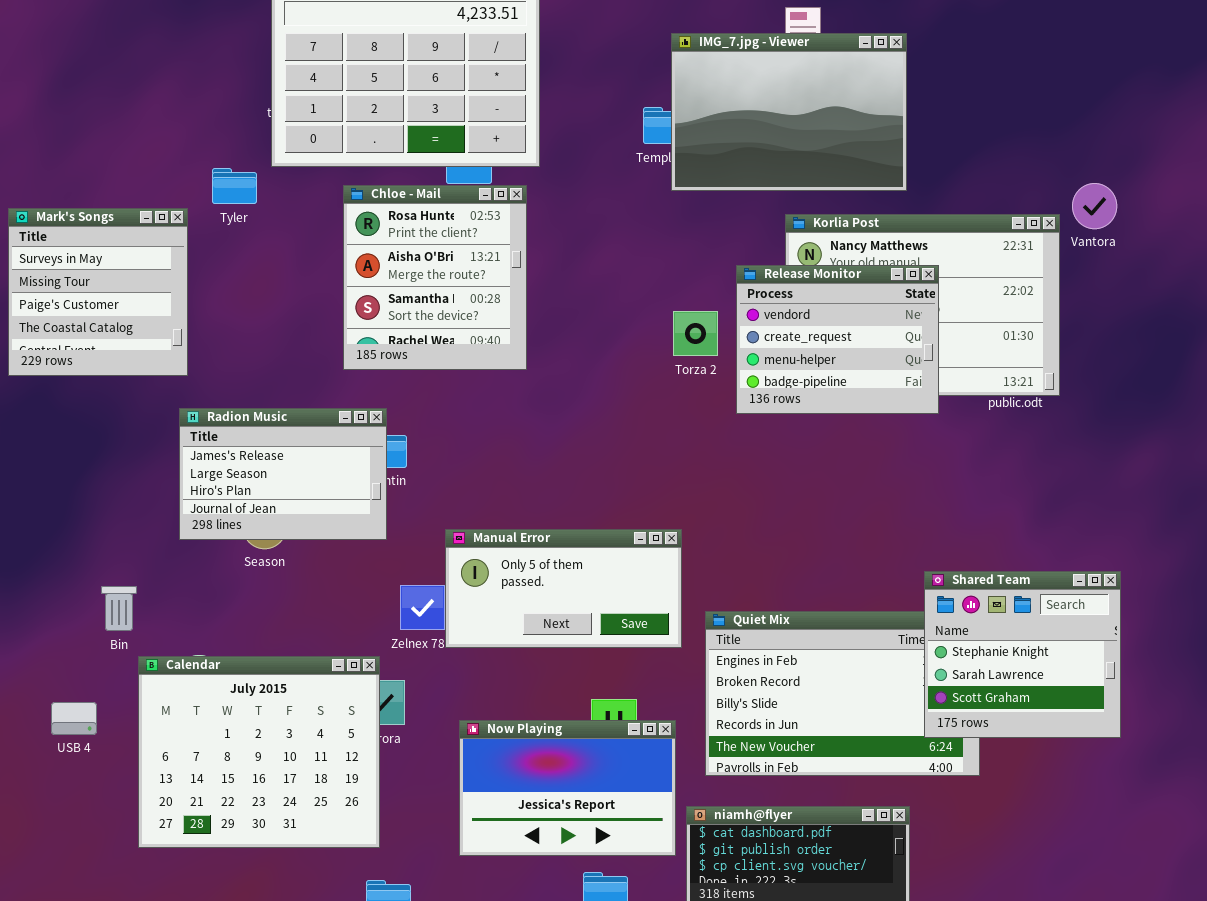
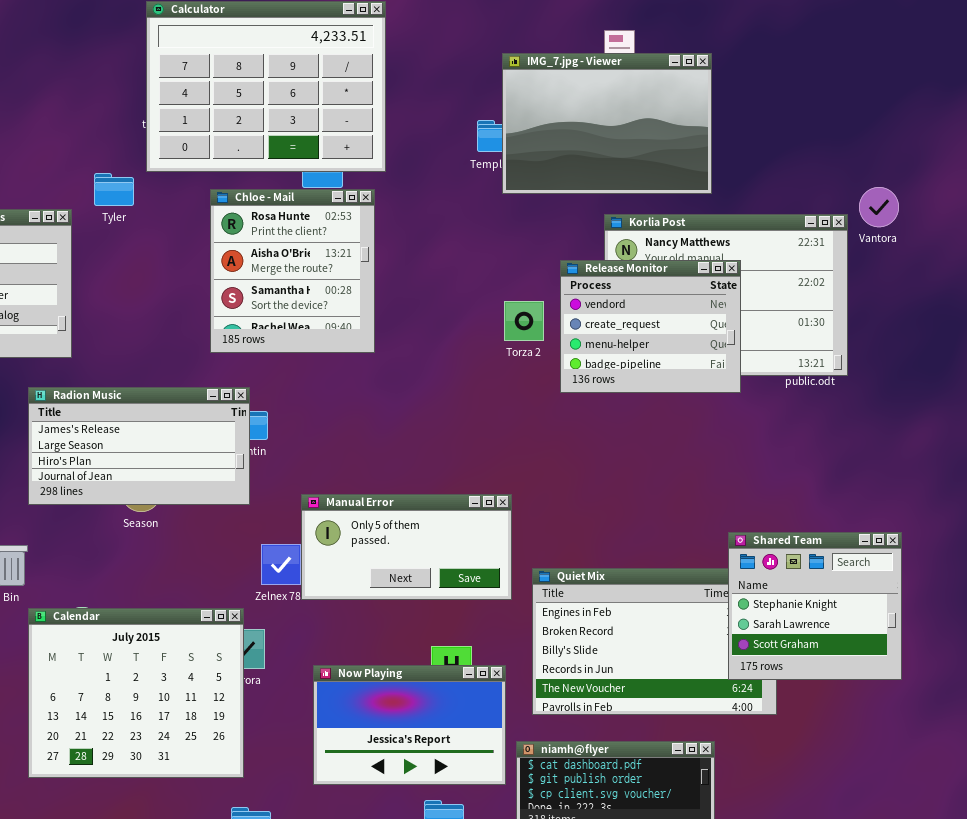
Radion Music: [179,408,387,540] -> [28,387,250,505], resized

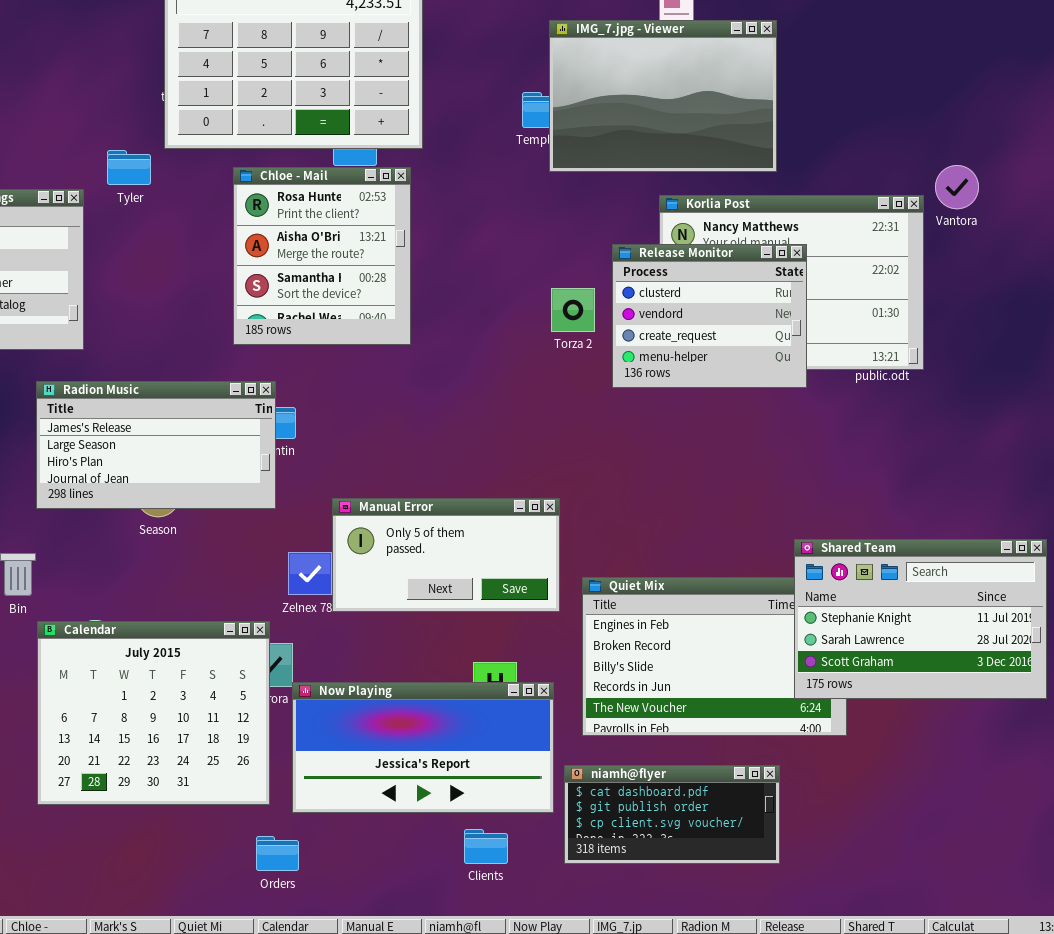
Release Monitor: [560,260,741,393] -> [612,244,807,388], scrolled up 1 row
Shared Team: [728,532,902,680] -> [794,539,1047,699], resized
Now Playing: [313,665,506,785] -> [292,682,554,813], resized

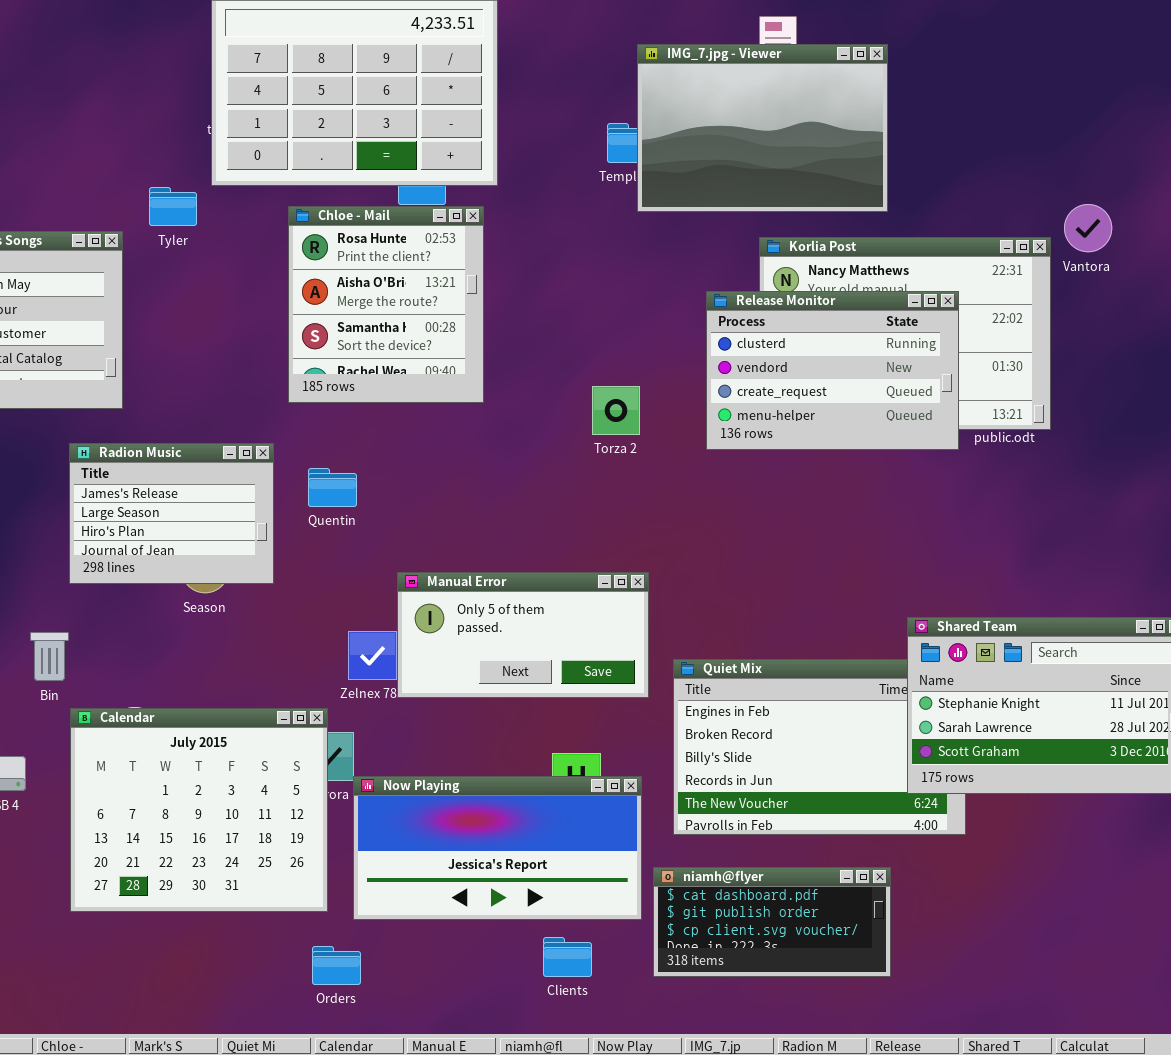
Release Monitor: [612,244,807,388] -> [706,291,959,450], resized
Torza 2: [551,288,595,332] -> [592,386,640,435], moved
Radion Music: [36,381,276,509] -> [69,443,274,584], resized

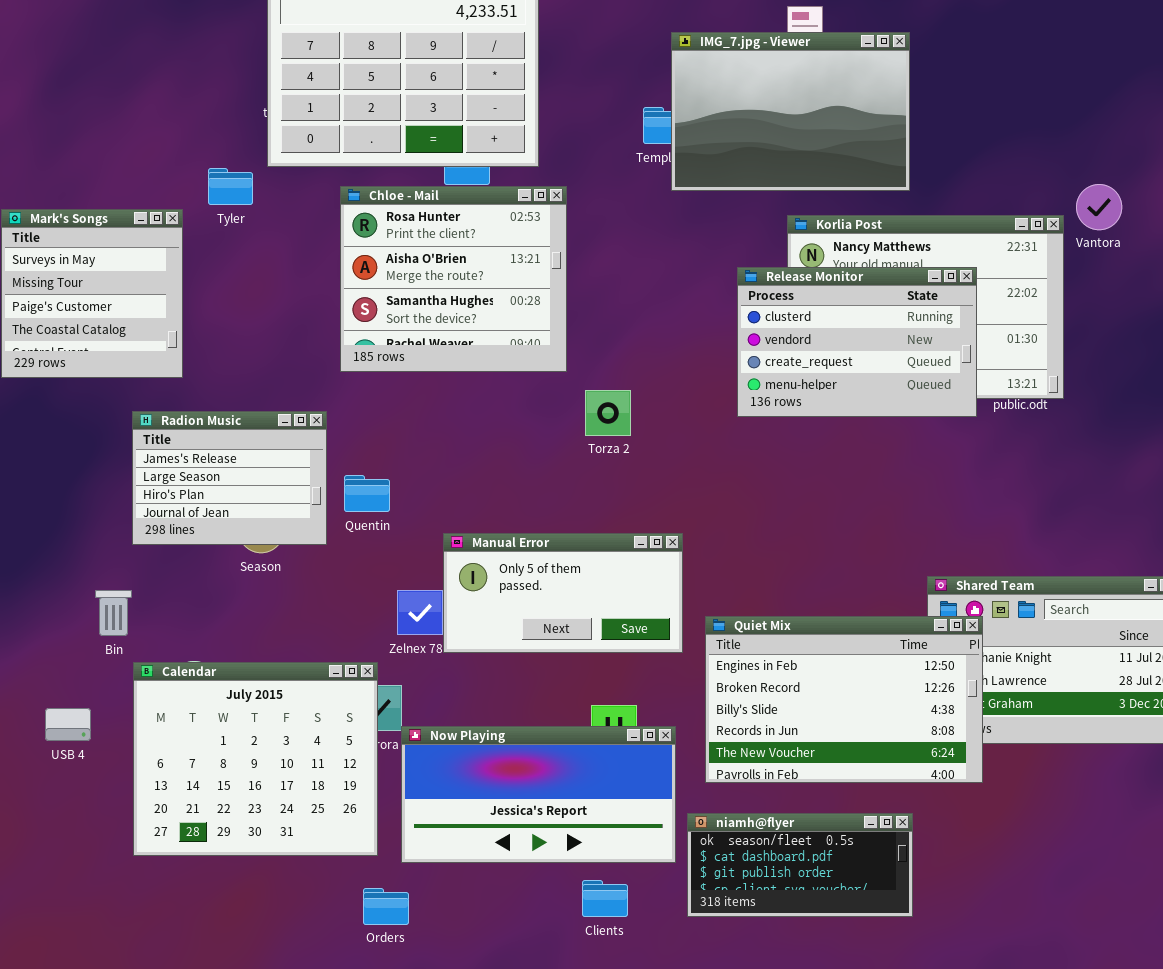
Chloe - Mail: [288,206,484,403] -> [340,186,567,372], resized
Torza 2: [592,386,640,435] -> [585,390,631,436], moved
Quentin: [308,468,357,507] -> [344,475,390,512], moved
Quiet Mix: [673,659,966,835] -> [705,616,983,783], raised
niamh@flyer: [653,867,891,977] -> [687,813,913,917], scrolled up 1 row

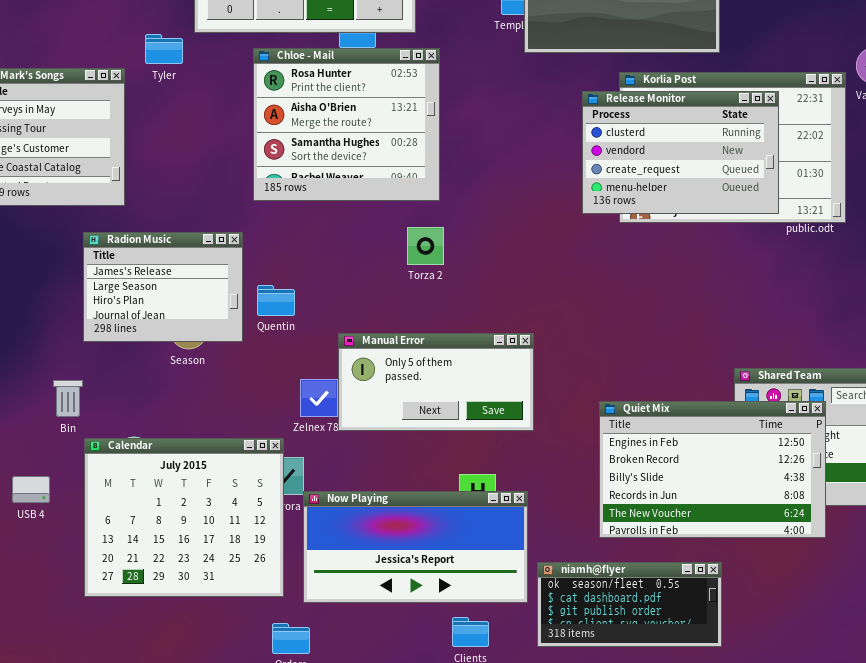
Release Monitor: [737,267,977,417] -> [582,91,779,214], moved
Torza 2: [585,390,631,436] -> [407,227,444,265], moved
Quiet Mix: [705,616,983,783] -> [599,401,826,538], moved

